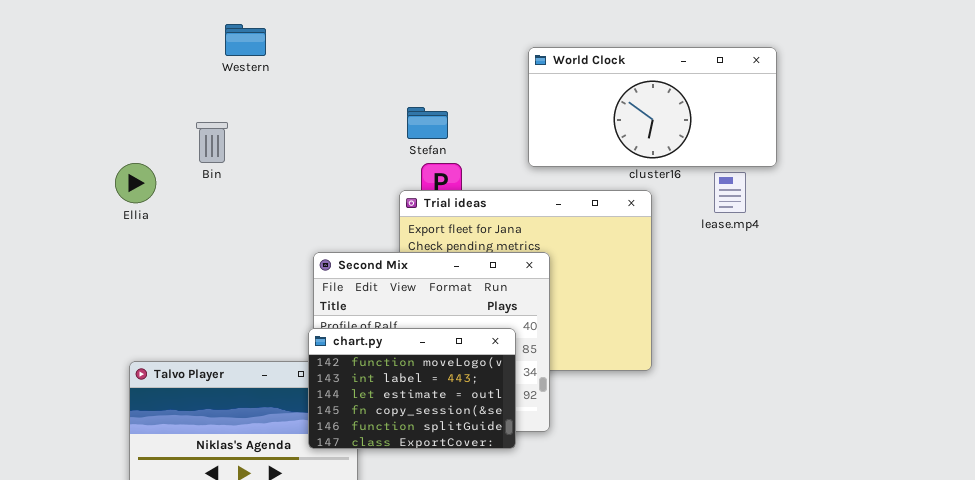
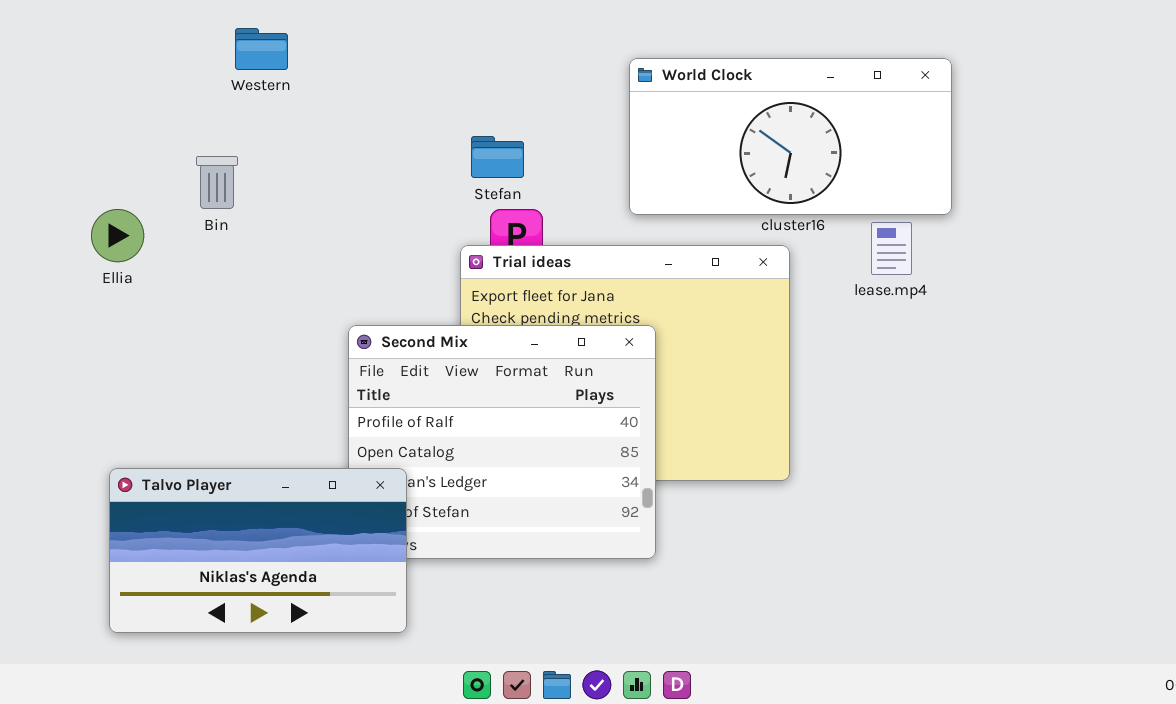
chart.py: [308,328,516,449] -> none, closed

